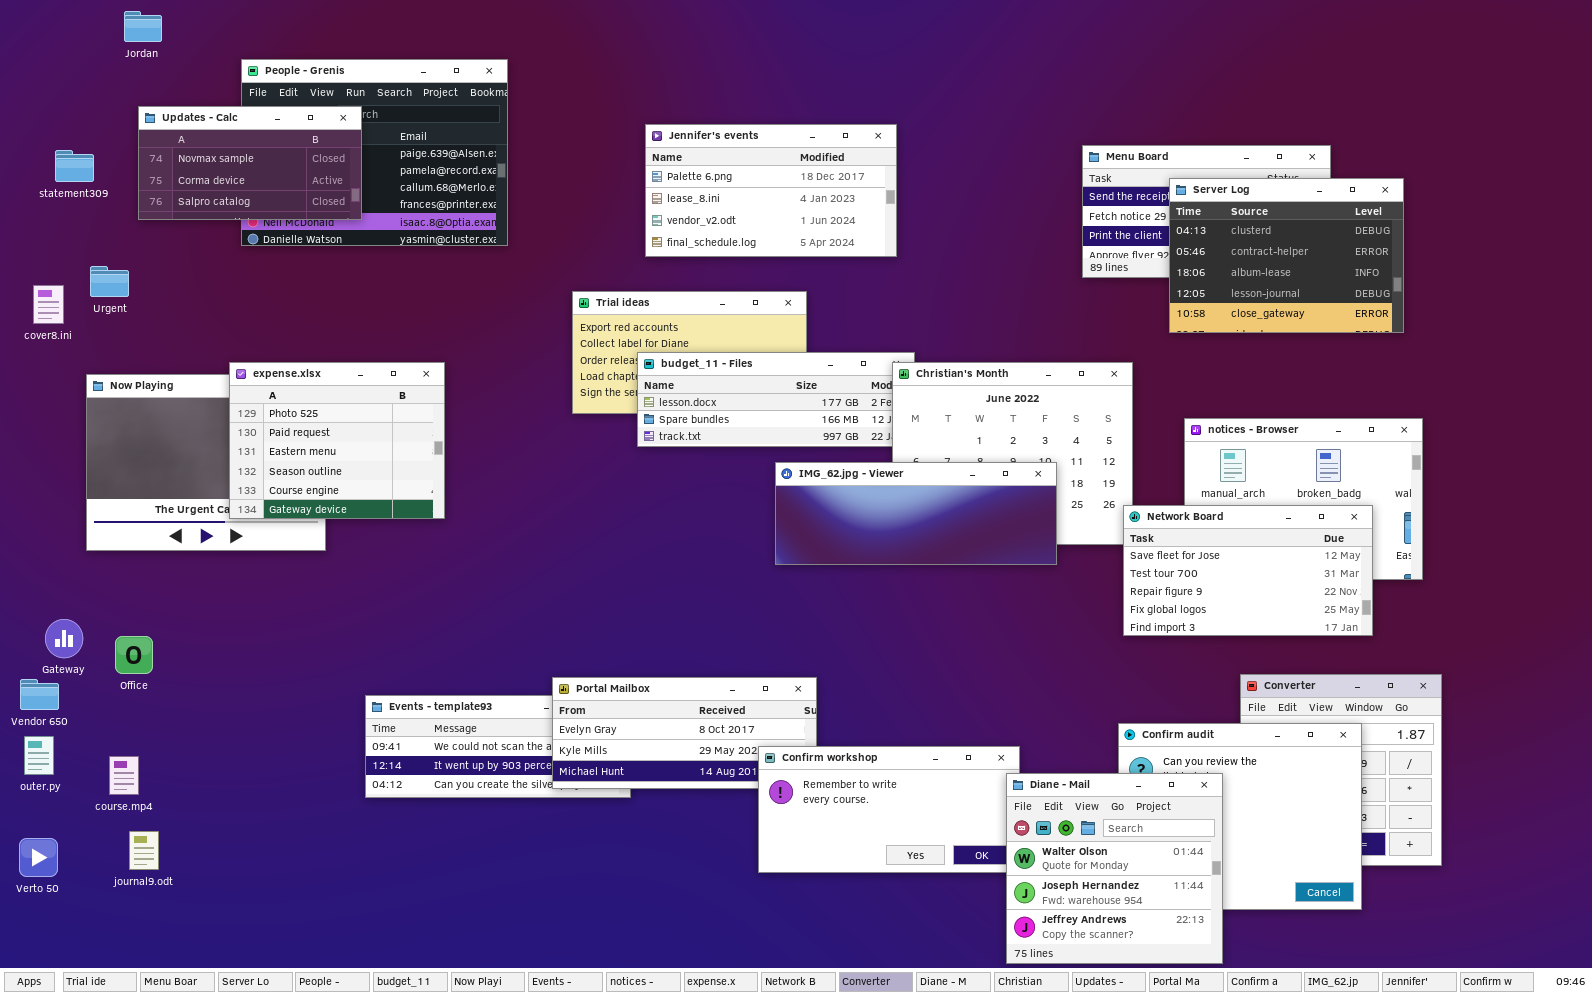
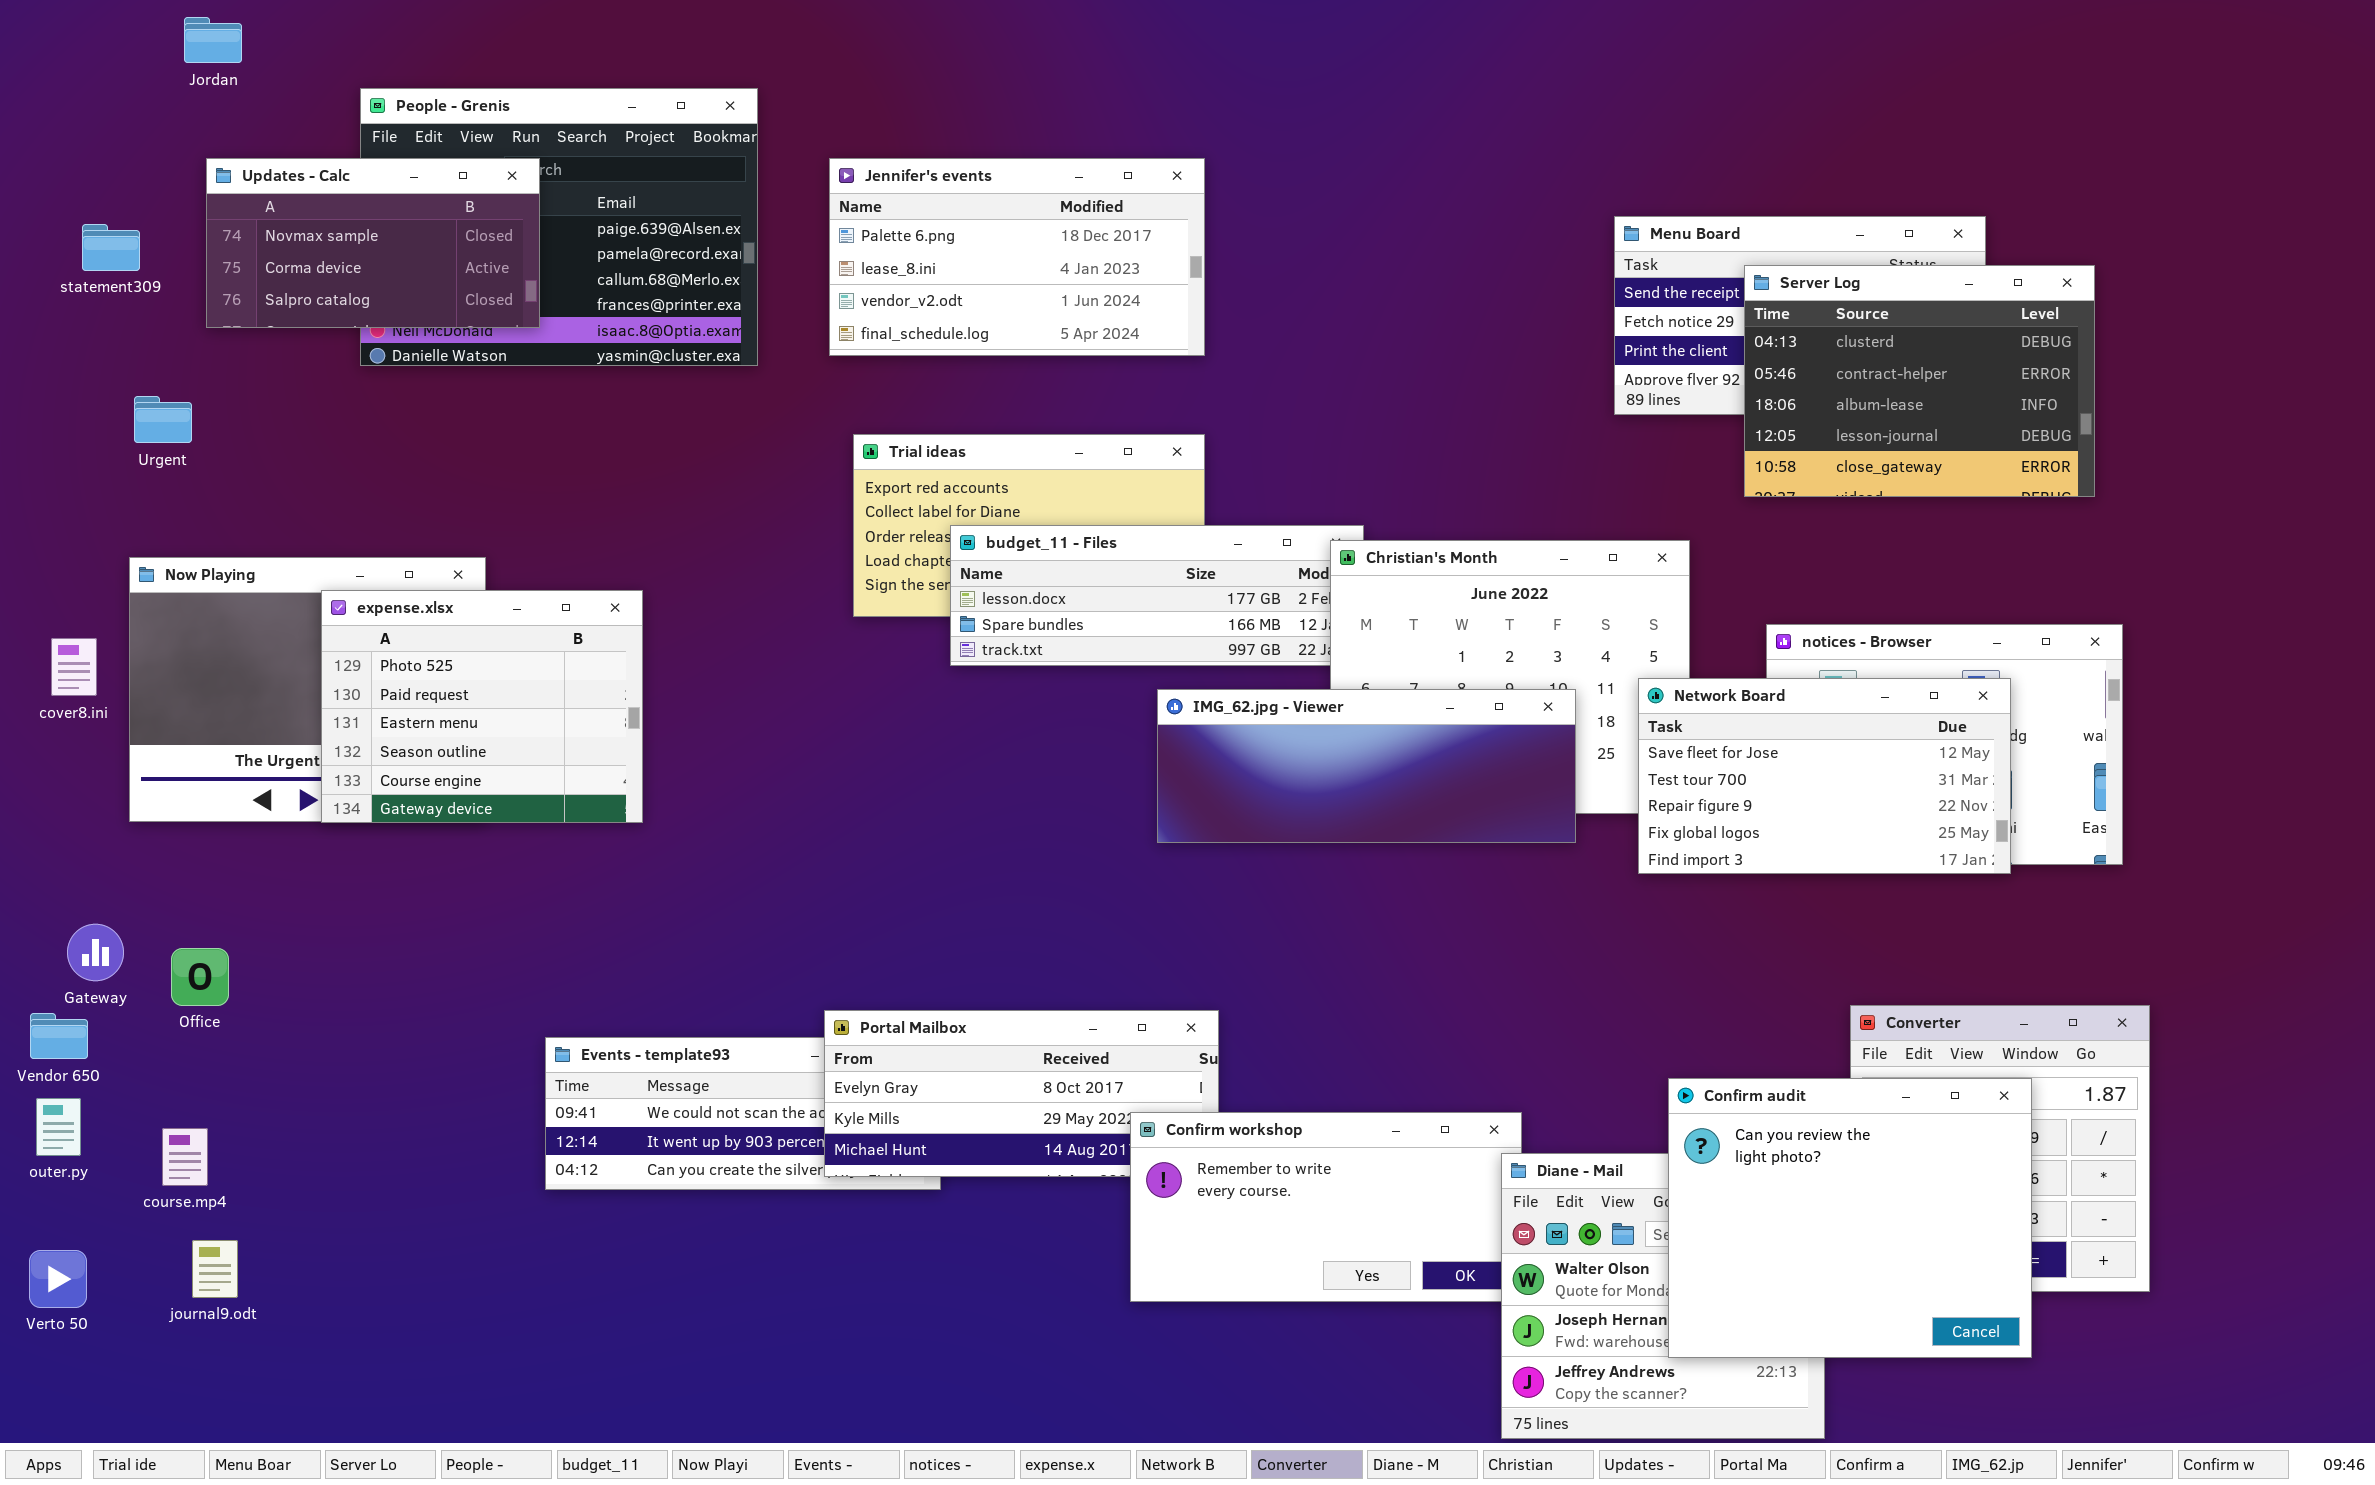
Jennifer's events: [645,124,897,257] -> [829,158,1205,356], moved
cover8.ini: [33,285,64,324] -> [51,638,97,696], moved
expense.xlsx: [229,362,445,519] -> [321,590,643,823], moved
Network Board: [1123,505,1373,636] -> [1638,678,2011,874], moved
Confirm audit: [1118,723,1362,910] -> [1668,1078,2032,1358], raised

